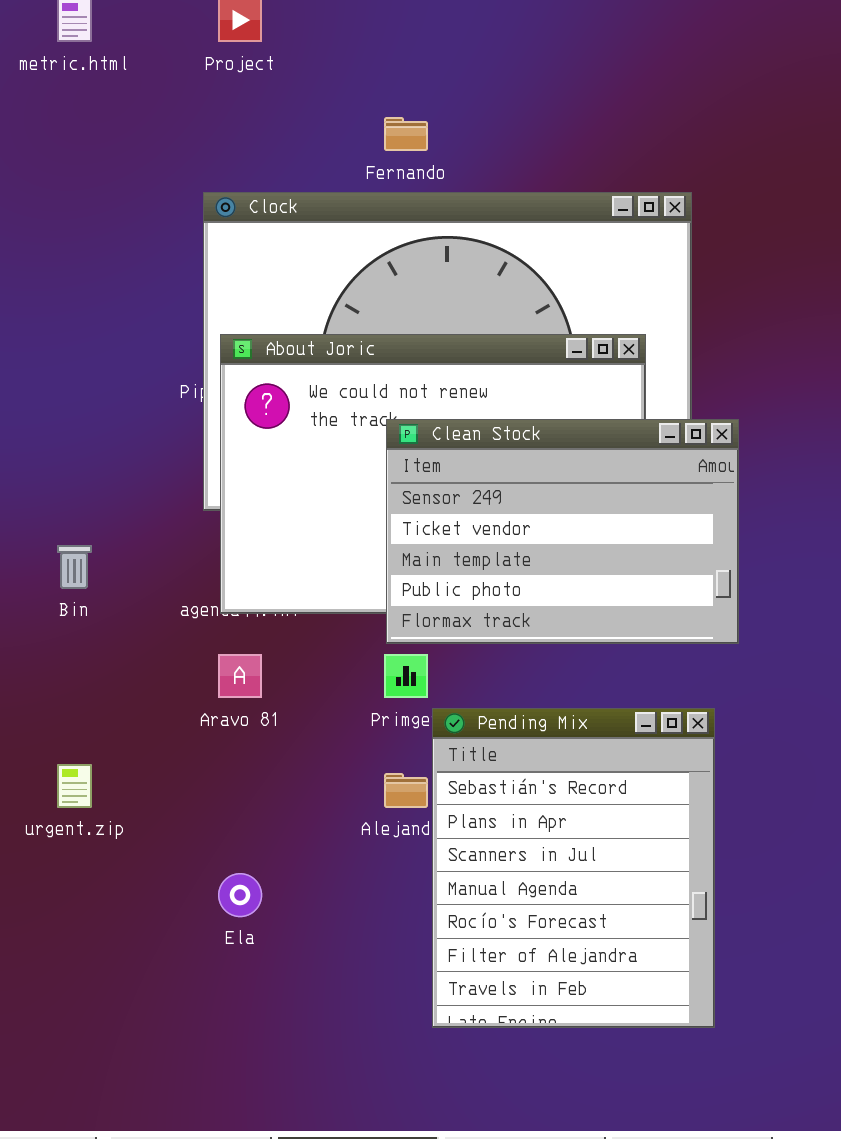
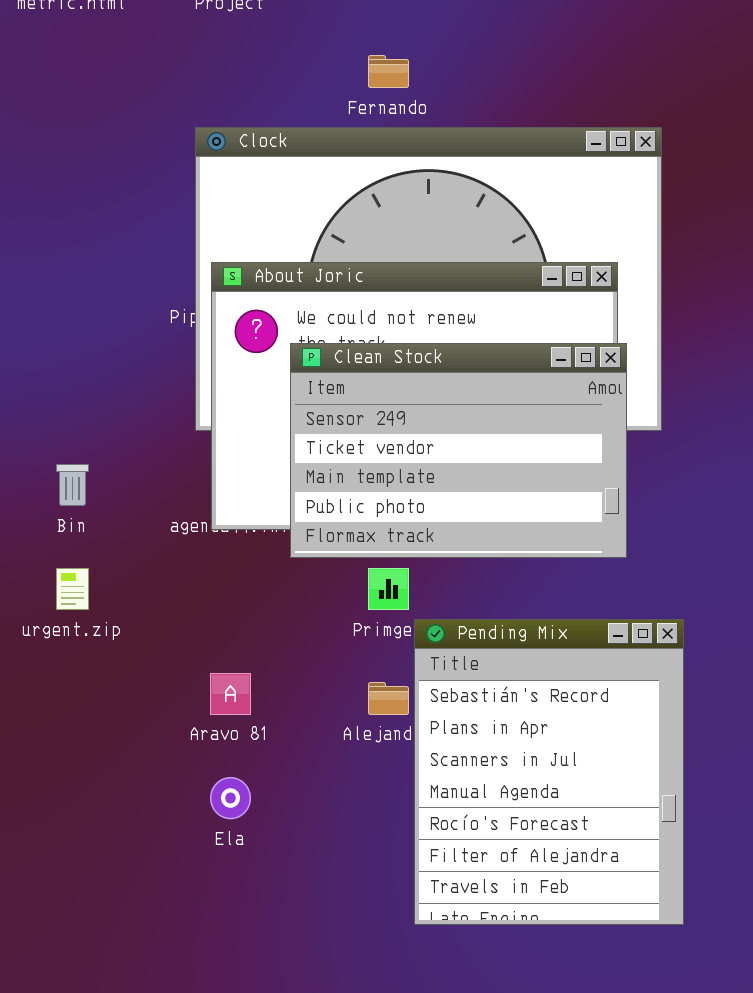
Clean Stock: [386,419,739,644] -> [290,343,627,558], moved
Aravo 81: [218,654,262,698] -> [210,673,251,715], moved
urgent.zip: [57,764,92,808] -> [56,568,89,610], moved

